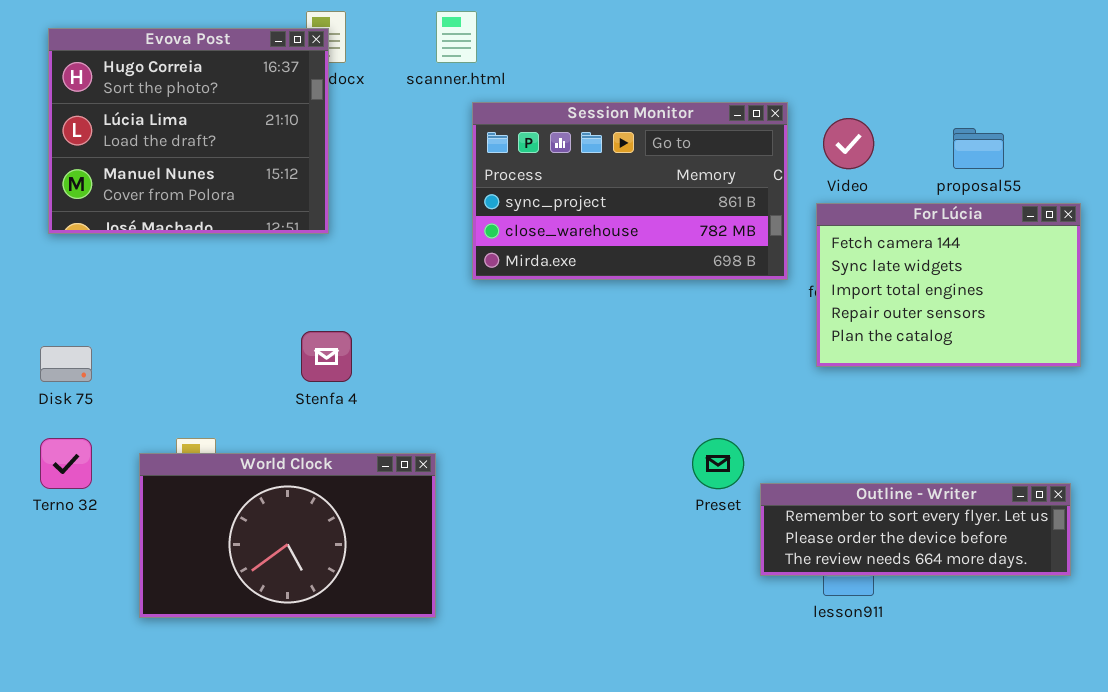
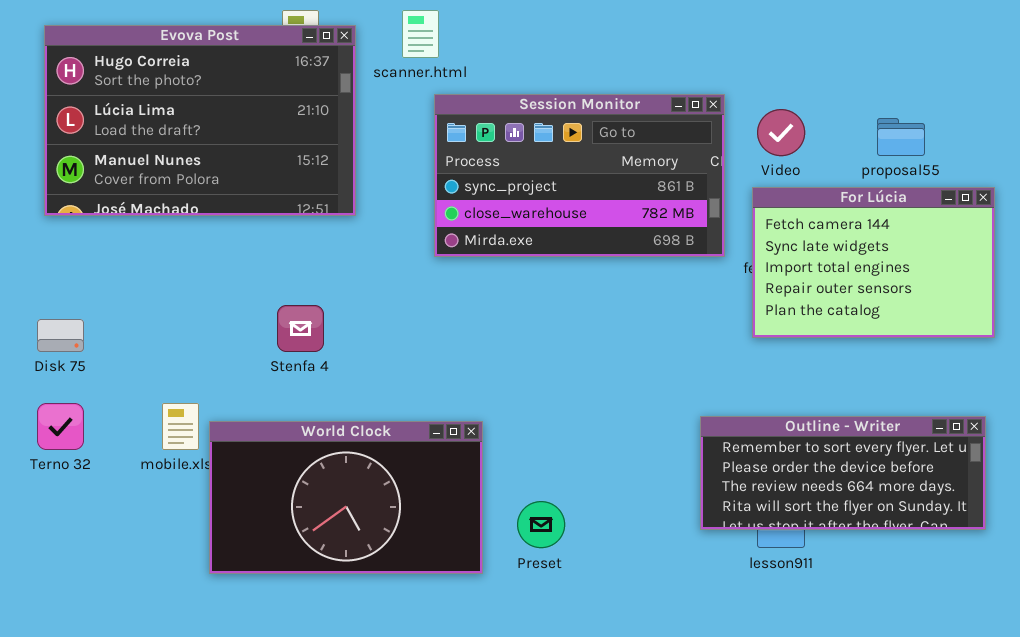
Evova Post: [48,28,329,234] -> [44,25,356,216], resized
Preset: [692,438,744,489] -> [517,501,565,548], moved
World Clock: [139,453,436,618] -> [209,421,483,574], moved
Outline - Writer: [760,483,1071,576] -> [700,416,986,530], resized

